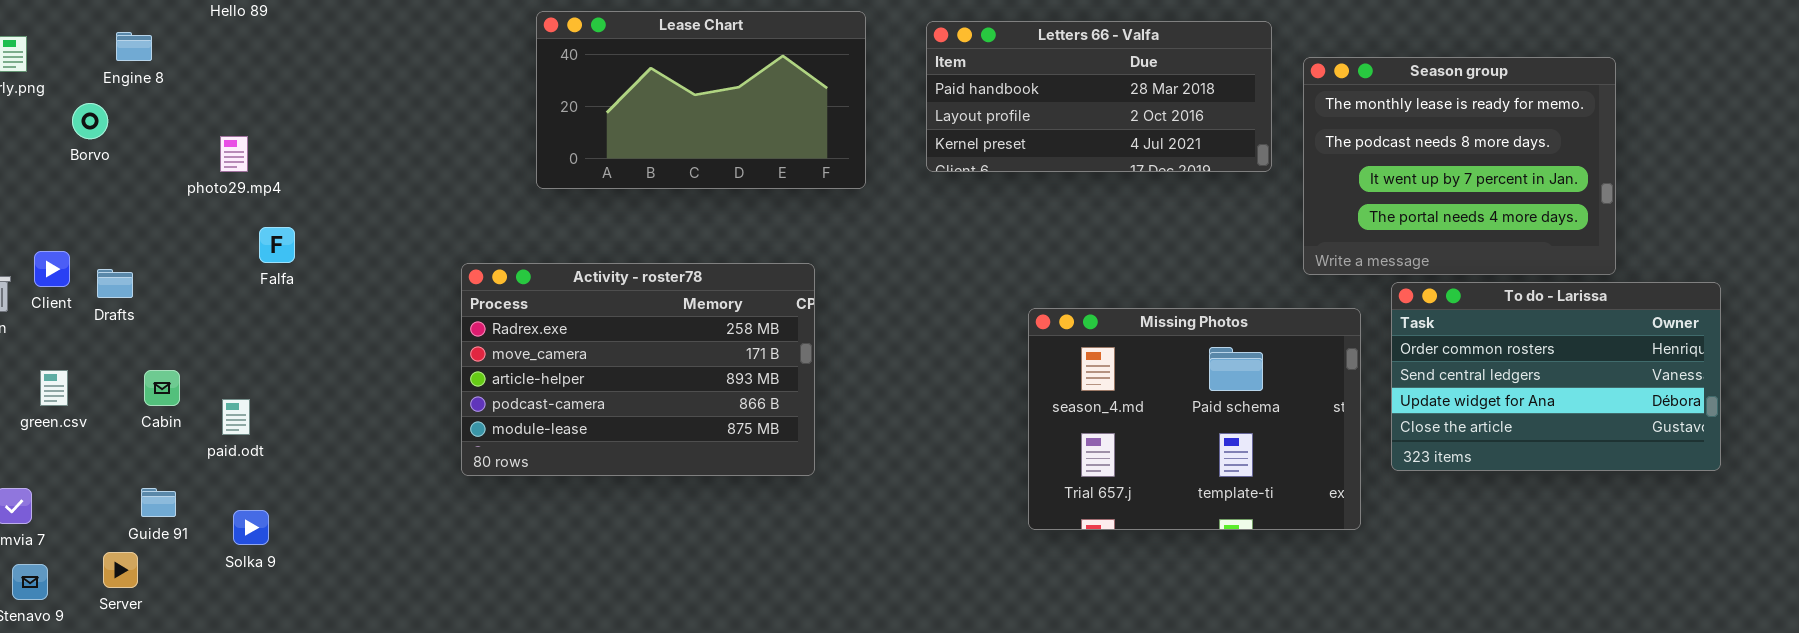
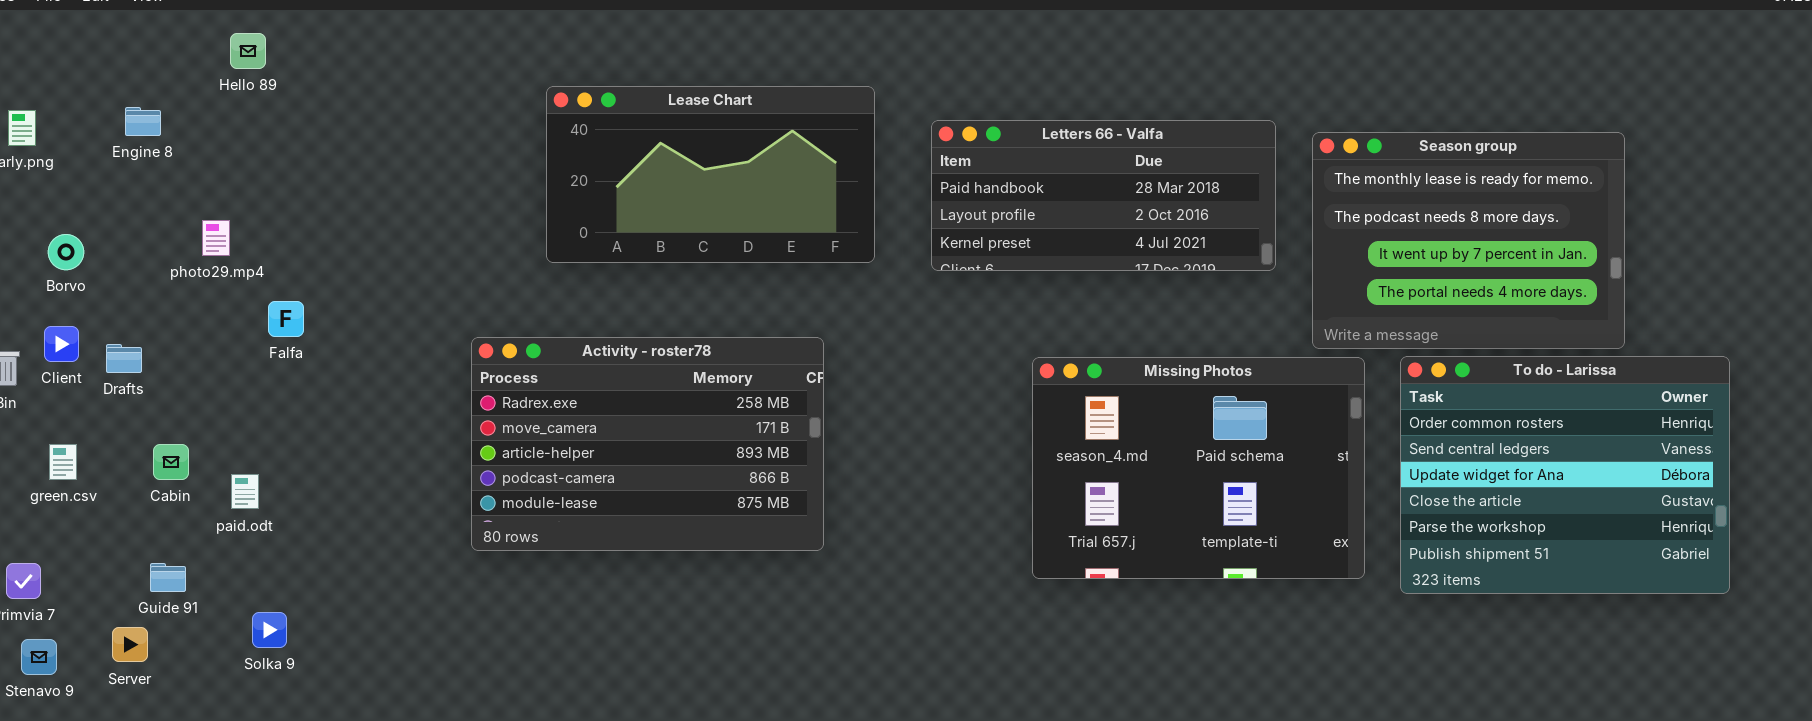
Letters 66 - Valfa: [926,21,1272,172] -> [931,120,1276,271], moved
Borvo: [72,103,108,139] -> [48,234,84,270], moved
photo29.mp4: [220,136,248,172] -> [202,220,230,256], moved
To do - Larissa: [1391,282,1721,471] -> [1400,356,1730,594], resized
Missing Photos: [1028,308,1361,530] -> [1032,357,1365,579], moved
Solka 9: [233,510,269,545] -> [252,612,287,648], moved

